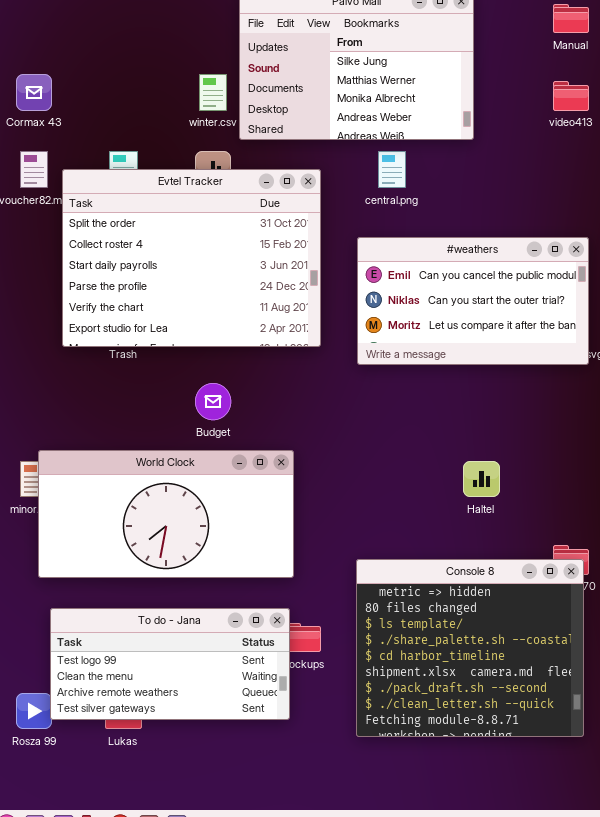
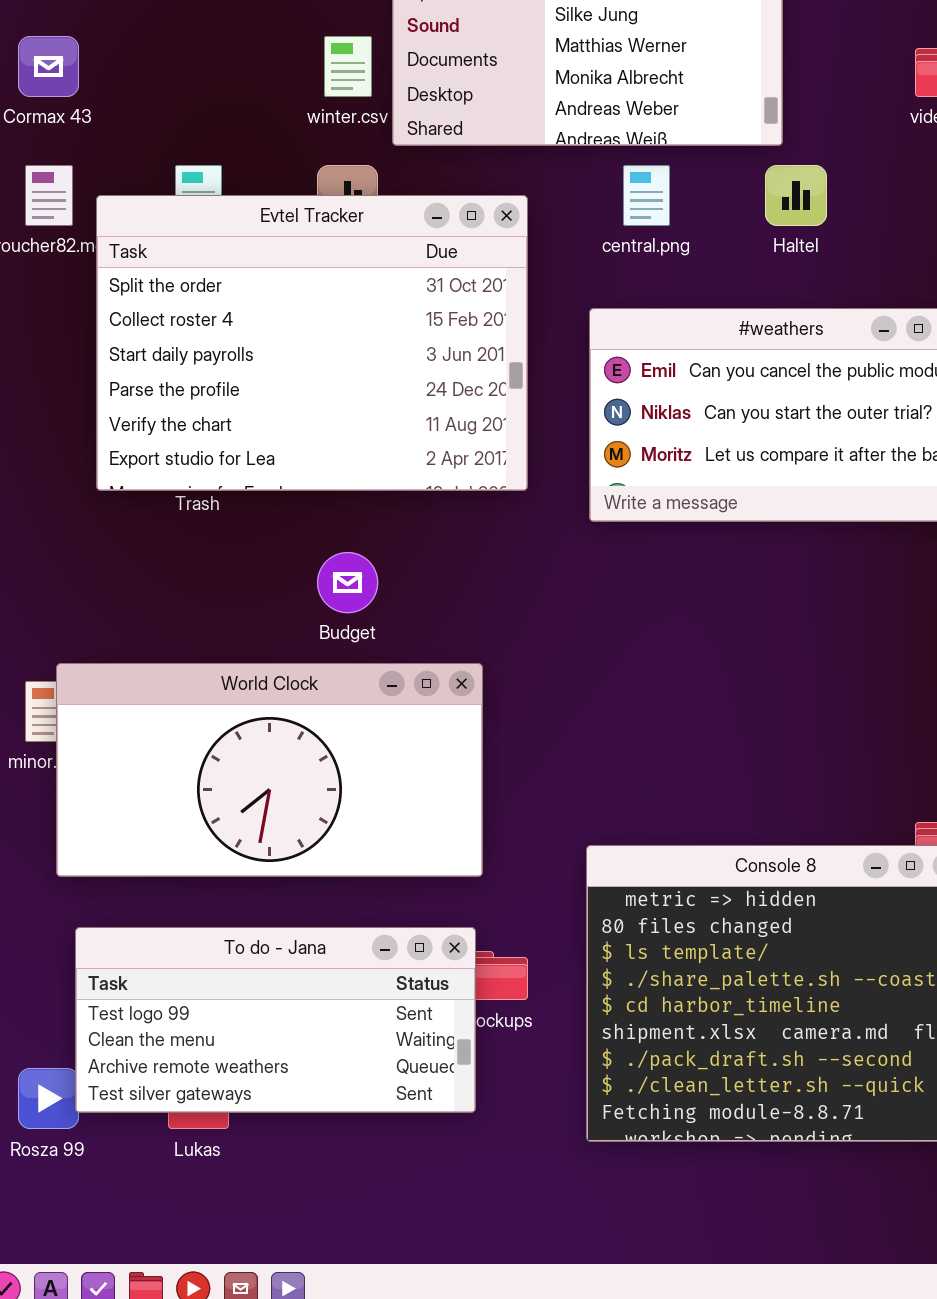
Haltel: [463,461,500,497] -> [765,165,827,226], moved

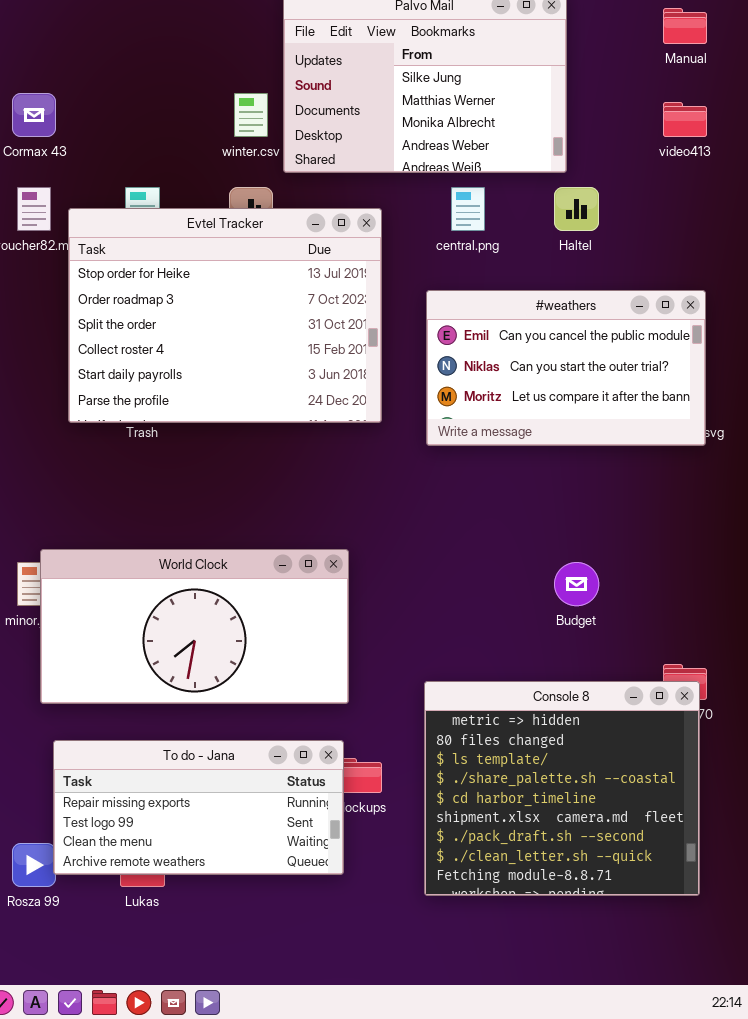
Evtel Tracker: [96,195,528,491] -> [68,208,382,423], scrolled up 2 rows
Budget: [317,552,378,613] -> [554,562,599,606], moved
To do - Jana: [75,927,476,1113] -> [53,740,344,875], scrolled up 1 row

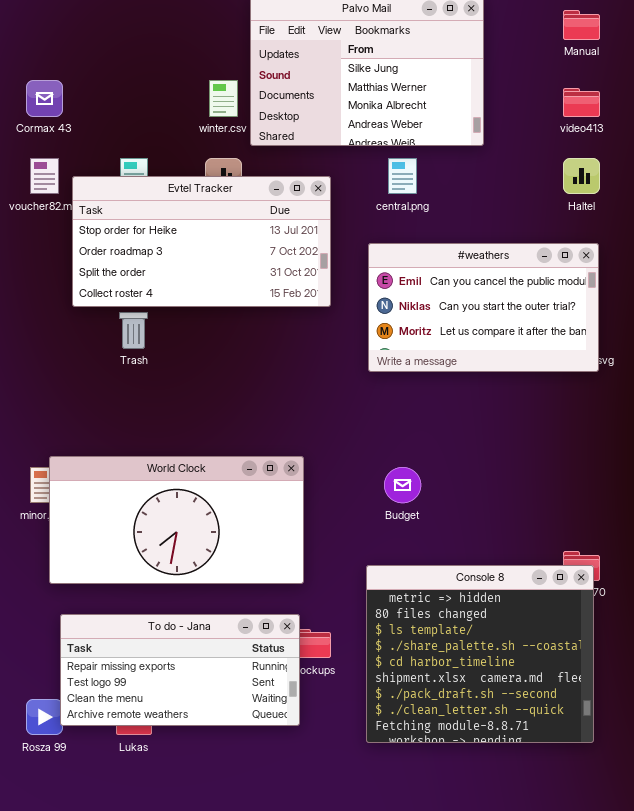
Haltel: [554,187,599,231] -> [563,158,600,194], moved
Evtel Tracker: [68,208,382,423] -> [72,176,331,307], resized
Budget: [554,562,599,606] -> [384,467,421,503], moved

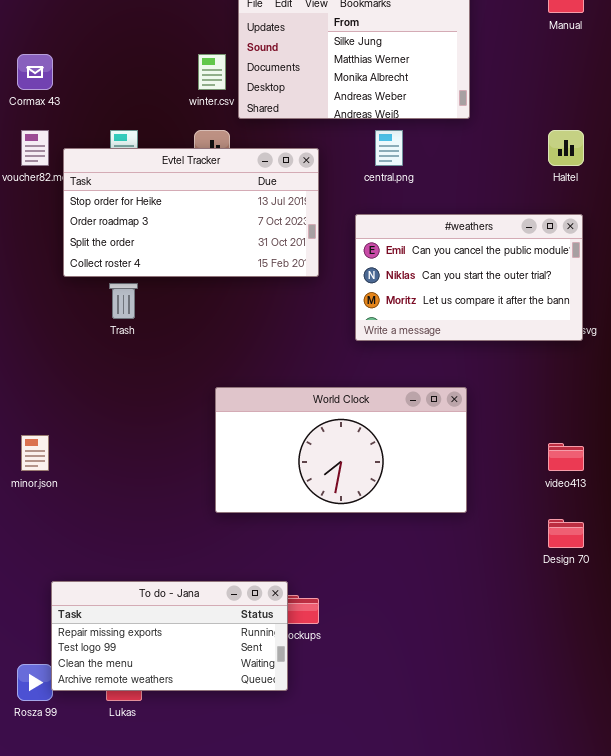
video413: [563,88,600,117] -> [548,443,584,471], moved
World Clock: [49,456,304,584] -> [215,387,467,513], moved
Console 8: [366,565,594,743] -> none, closed

